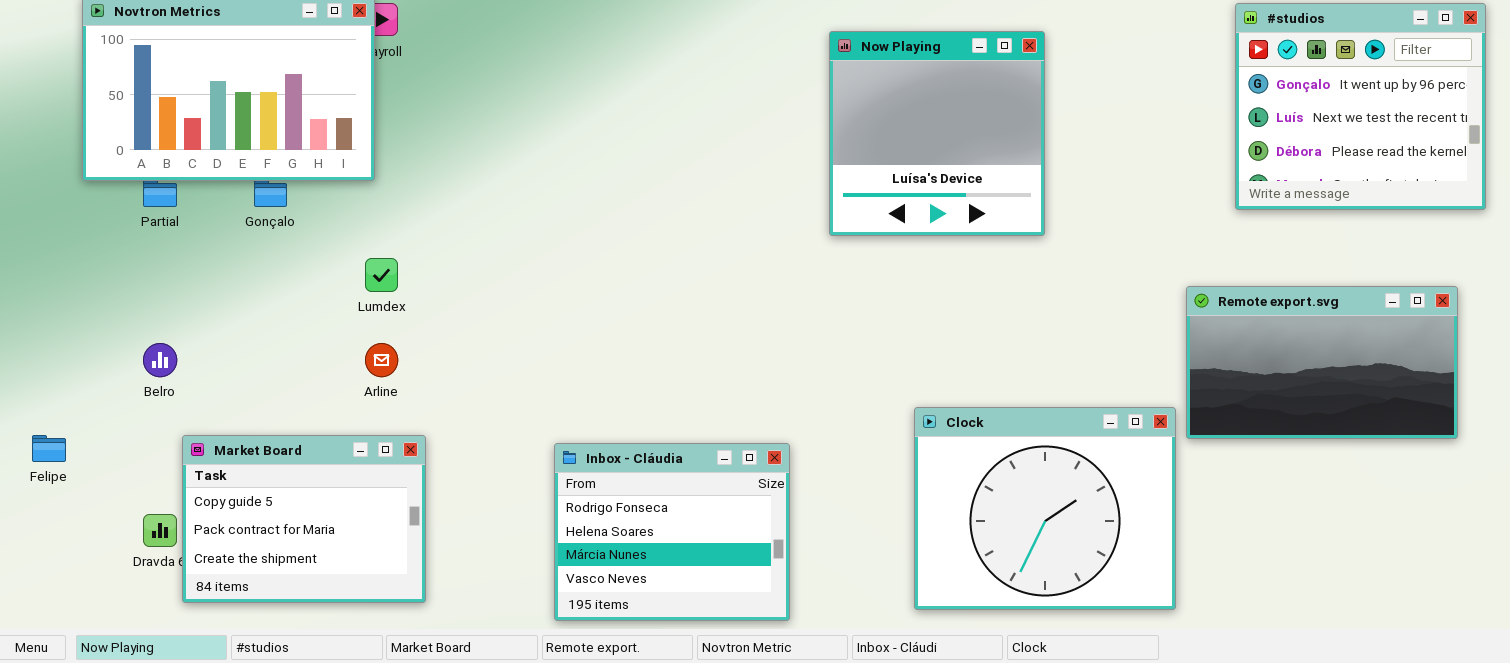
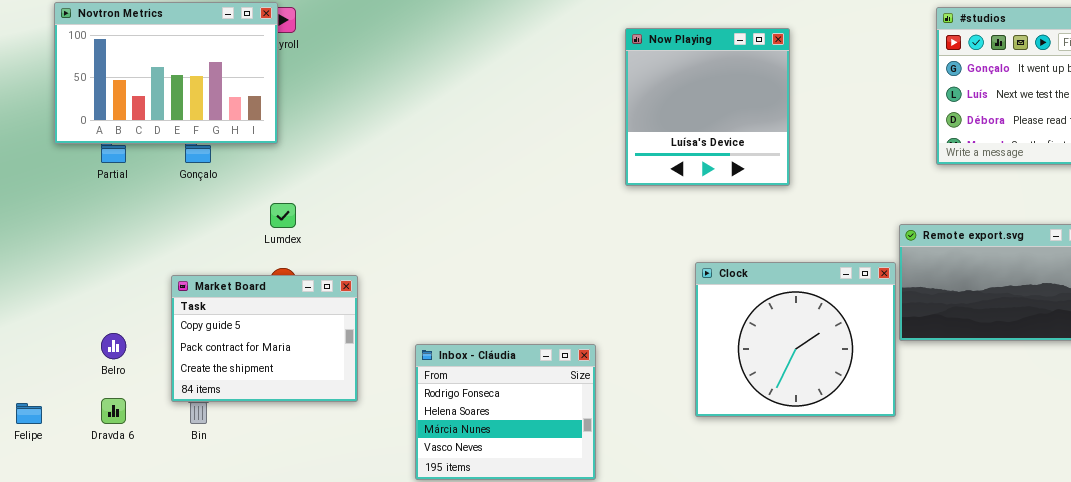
Belro: [143,343,177,377] -> [101,333,126,359], moved
Clock: [914,407,1176,610] -> [695,262,896,417], moved
Felipe: [32,435,66,462] -> [16,403,42,424], moved
Market Board: [182,435,426,603] -> [171,275,358,402], moved

